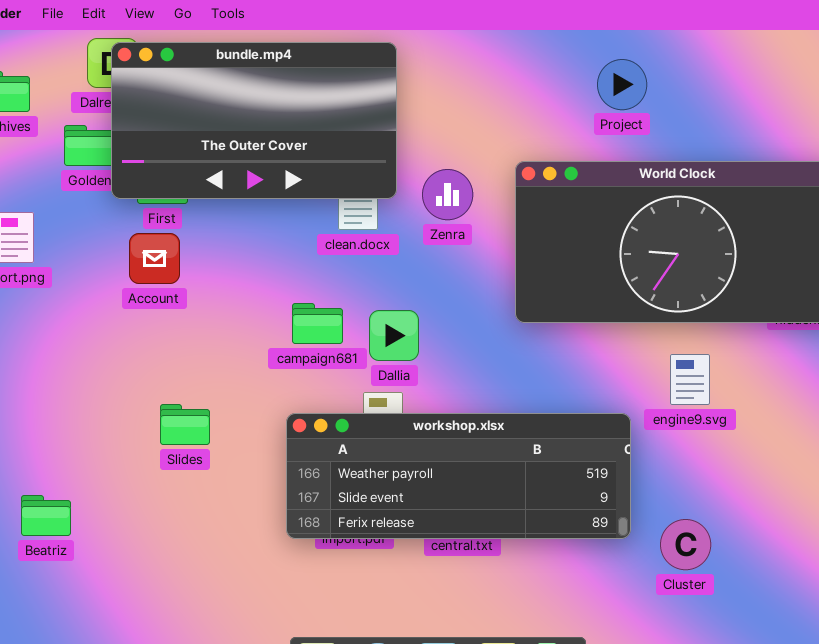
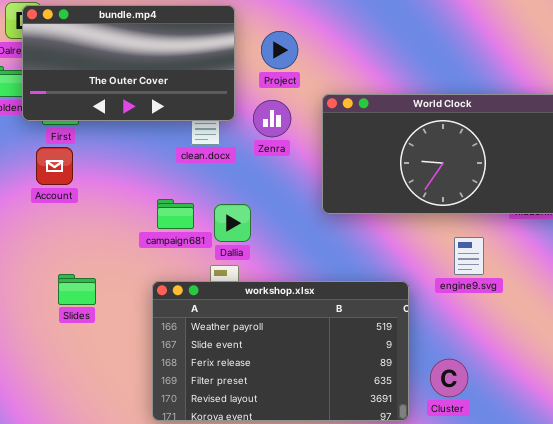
Project: [597,59,647,110] -> [261,31,298,69], moved
engine9.svg: [670,354,710,405] -> [454,237,484,275], moved
workshop.xlsx: [286,413,631,539] -> [152,281,409,421], resized

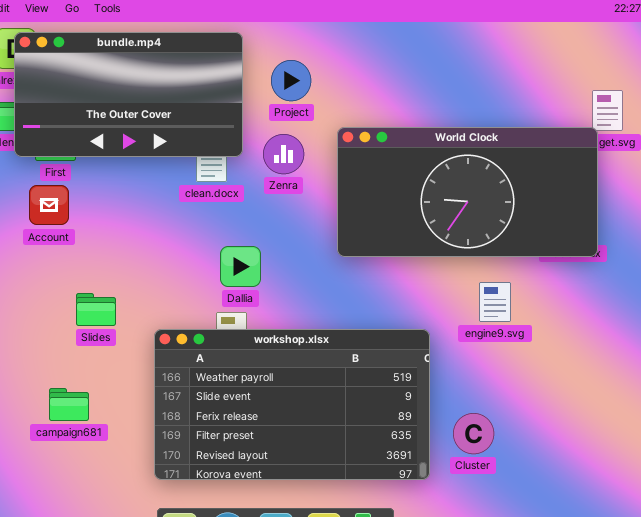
campaign681: [157,199,194,229] -> [49,388,89,421], moved
Slides: [58,274,96,305] -> [76,293,116,326], moved

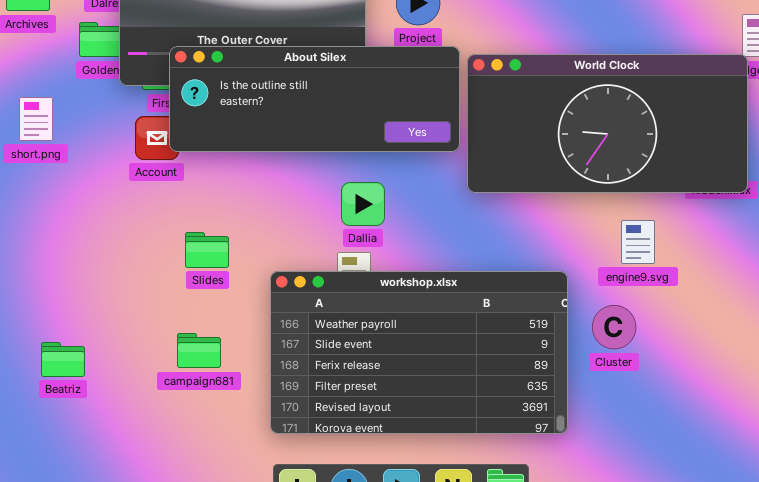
About Silex: none -> [169,46,460,152], opened
campaign681: [49,388,89,421] -> [177,333,221,368], moved
Cluster: [453,413,494,454] -> [592,305,636,349], moved

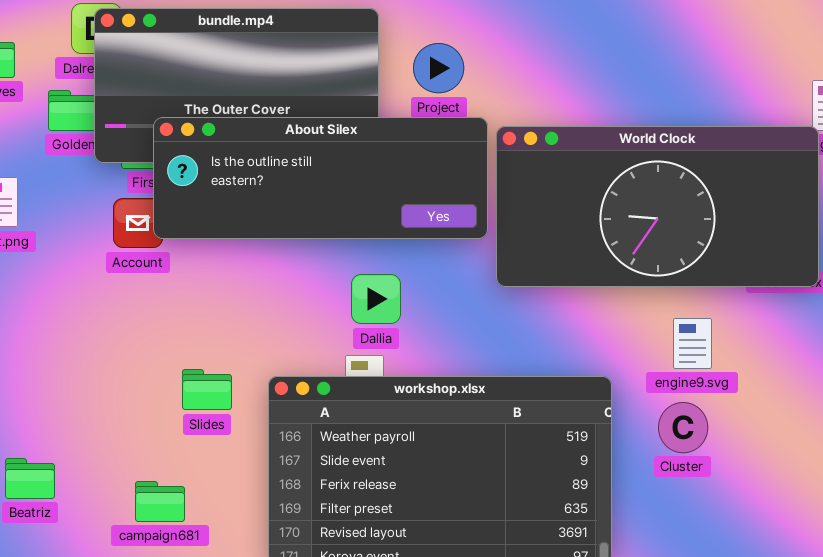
Slides: [185,232,229,268] -> [182,369,232,410], moved
Cluster: [592,305,636,349] -> [658,402,708,453], moved
campaign681: [177,333,221,368] -> [135,481,185,522], moved

